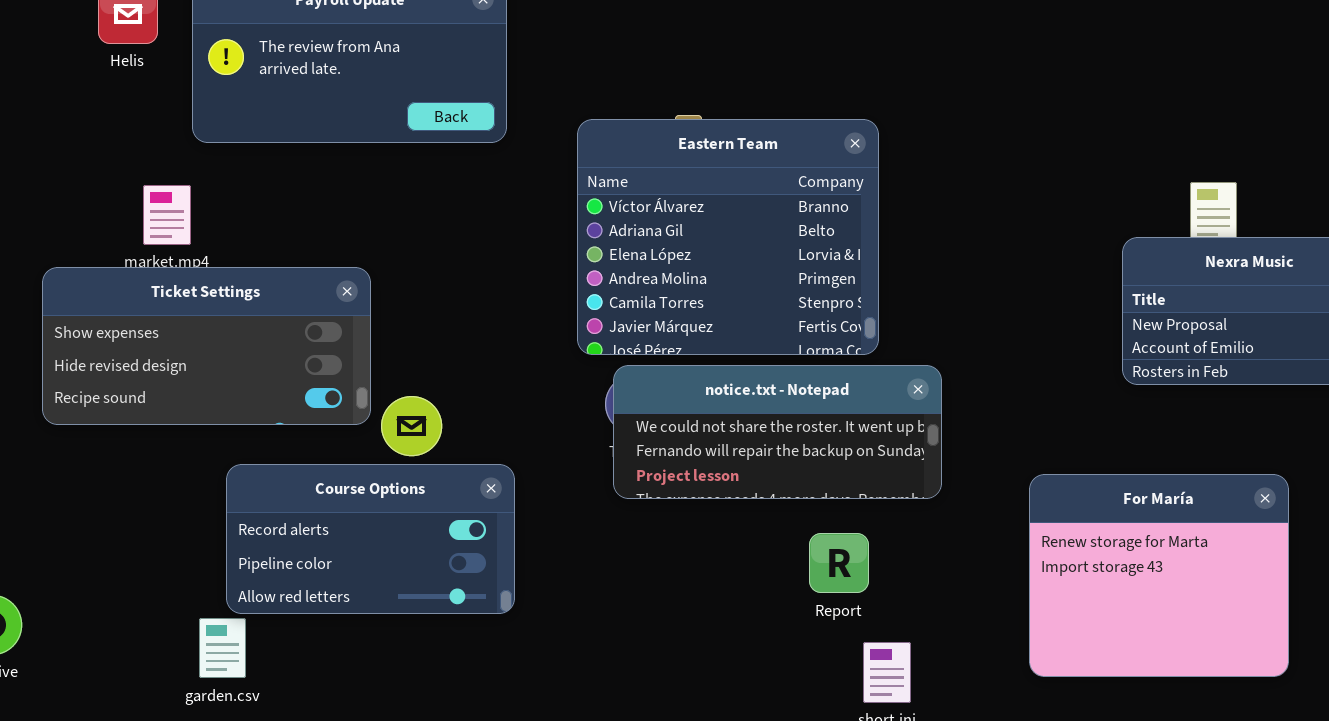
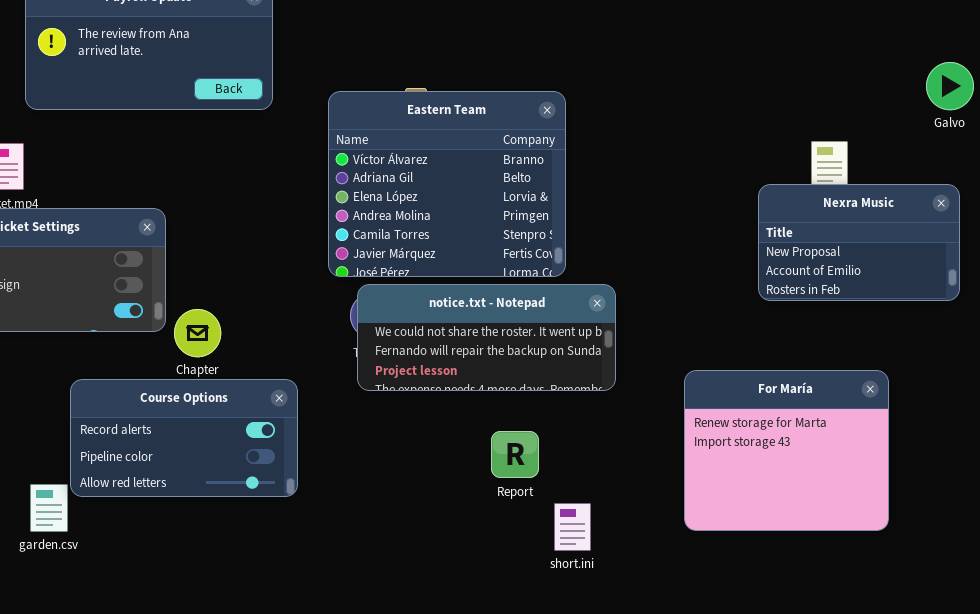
Course Options: [226,464,515,614] -> [70,379,298,497], moved
Report: [809,533,869,593] -> [491,431,539,478], moved

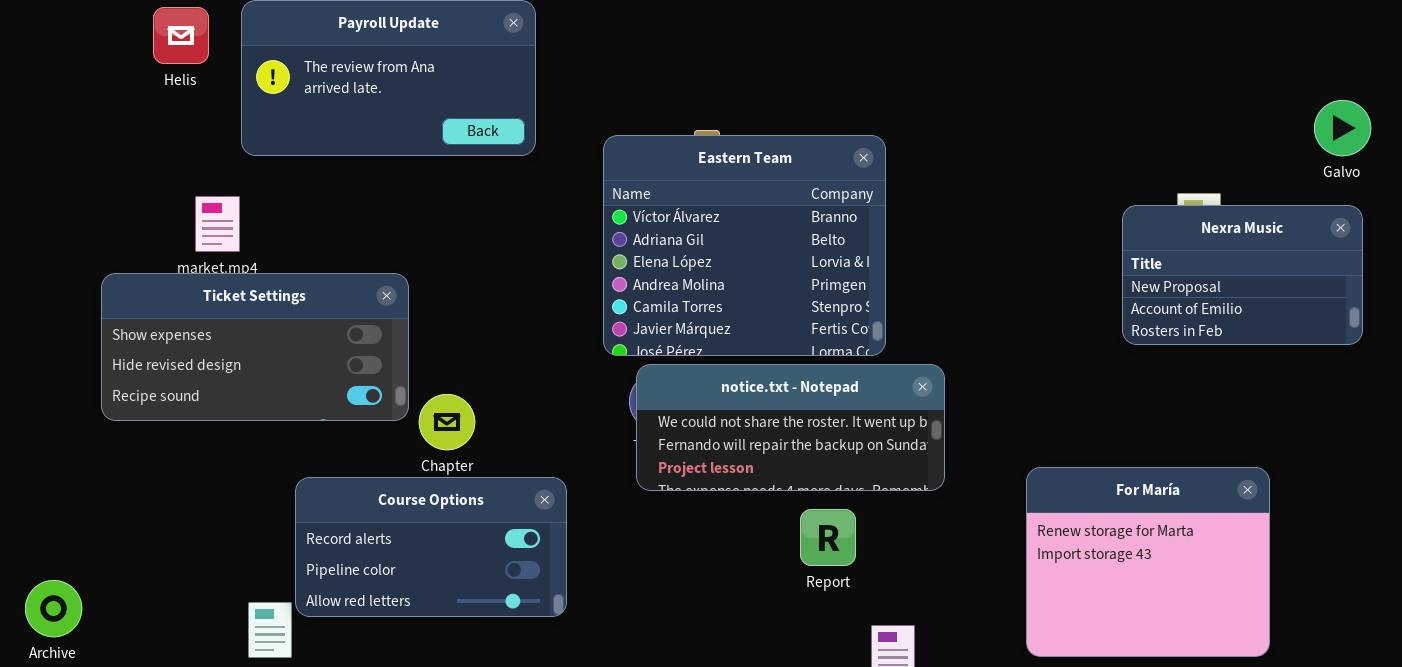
Nexra Music: [758,184,960,301] -> [1122,205,1363,345], moved
Report: [491,431,539,478] -> [800,509,856,566], moved

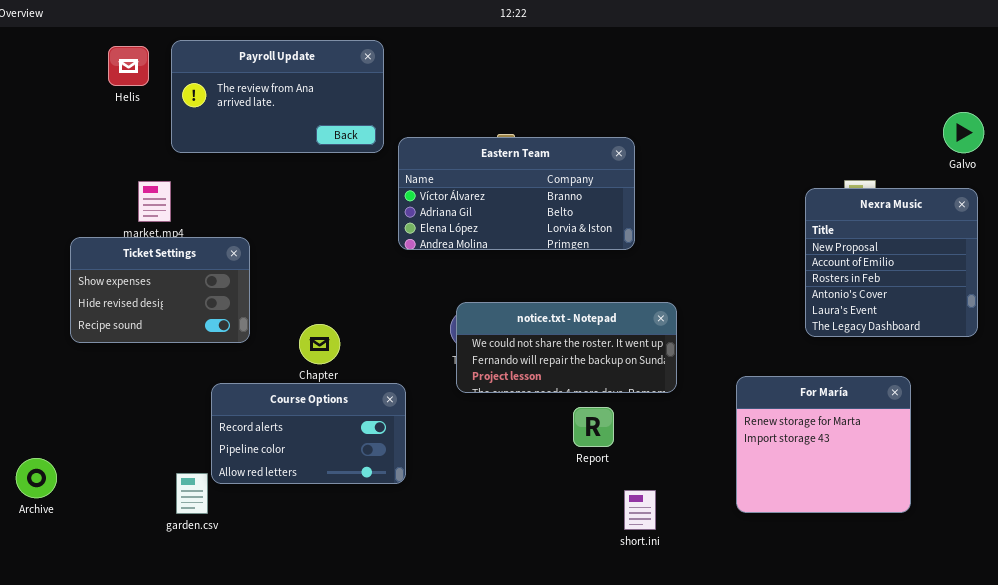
Eastern Team: [603,135,886,356] -> [398,137,635,250], resized
Nexra Music: [1122,205,1363,345] -> [805,188,978,337], resized
Ticket Settings: [101,273,409,421] -> [70,237,250,343], resized

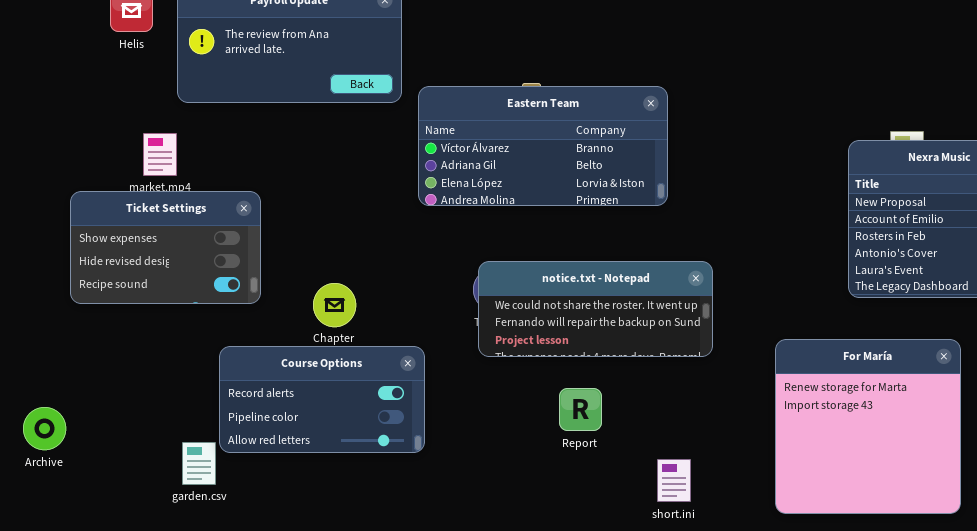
For María: [736,376,911,513] -> [775,339,961,514], resized
Report: [573,407,614,447] -> [559,388,602,431], moved
Archive: [16,458,57,498] -> [23,407,66,450], moved

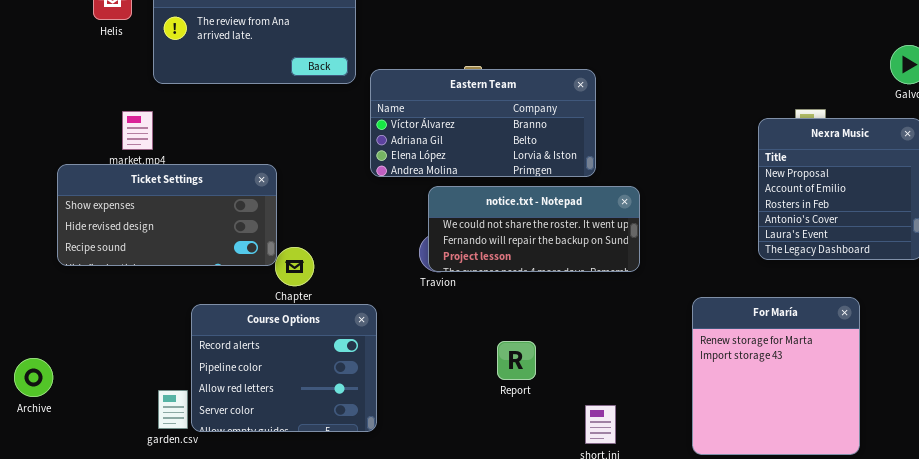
Ticket Settings: [70,191,261,304] -> [57,164,277,266], resized
notice.txt - Notepad: [478,261,713,357] -> [428,186,640,272], moved
Course Options: [219,346,425,453] -> [191,304,377,432], resized

